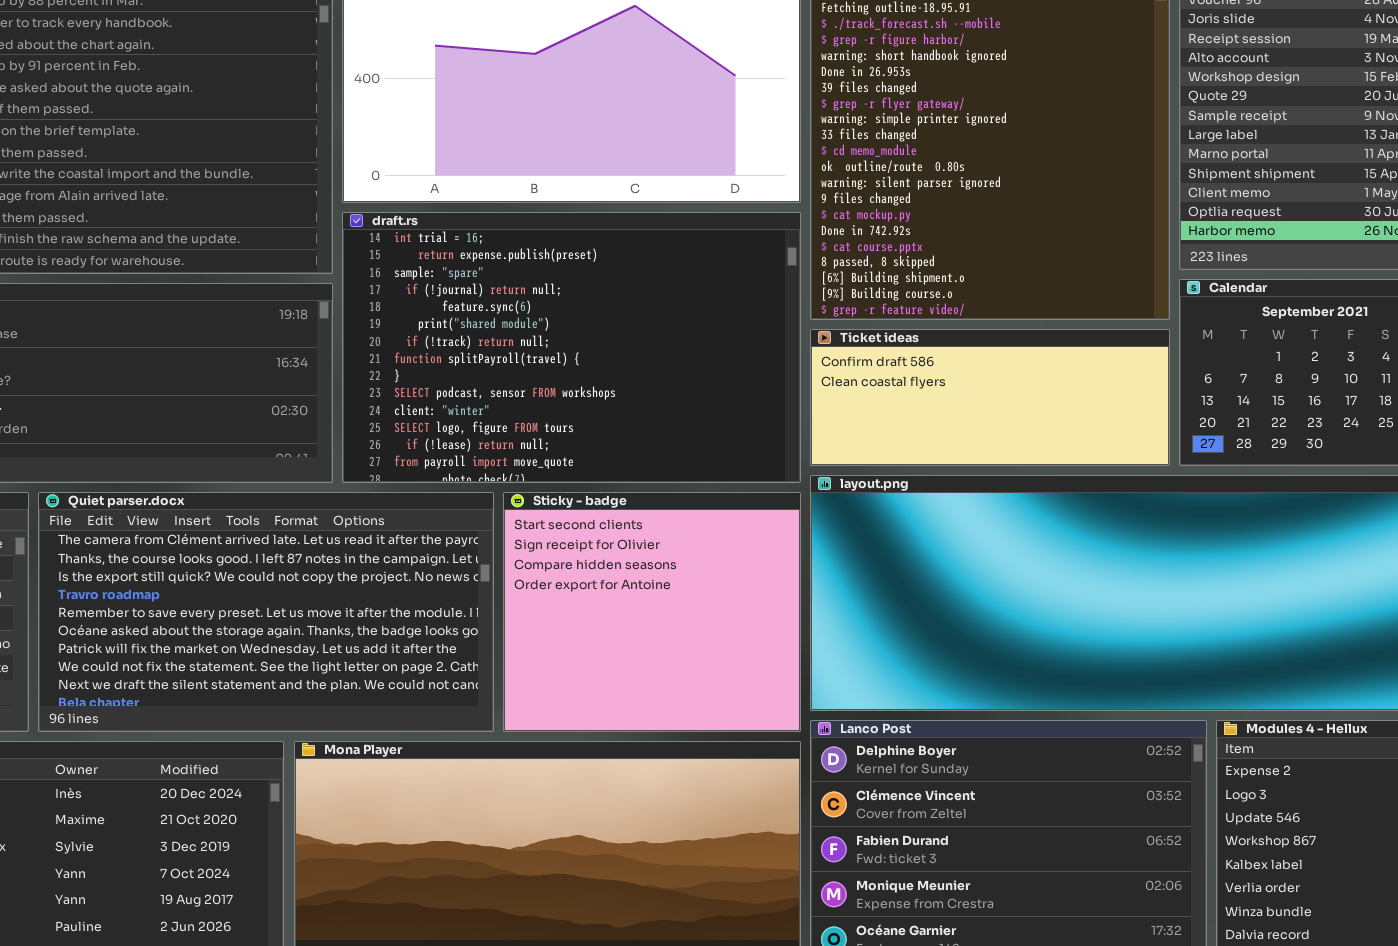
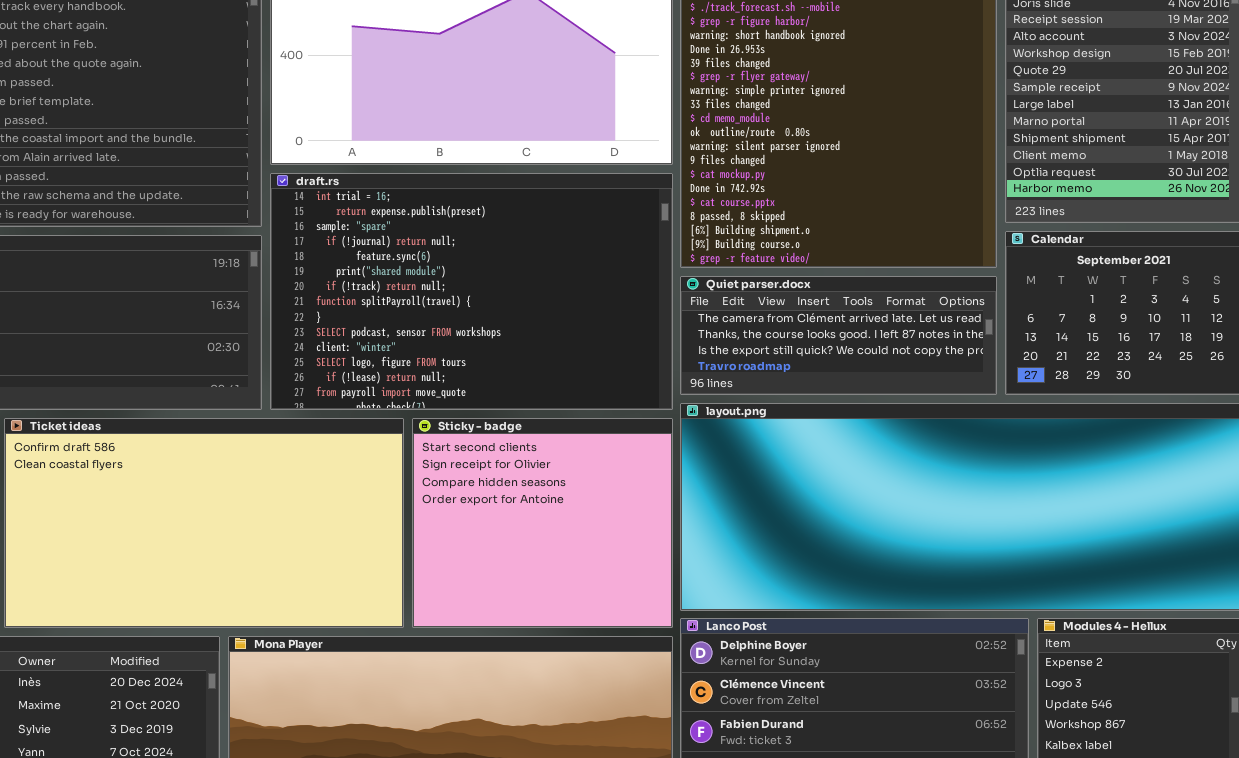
Ticket ideas: [810,329,1170,466] -> [4,418,404,628], moved, resized
Quiet parser.docx: [38,492,494,732] -> [680,276,997,395], moved, resized

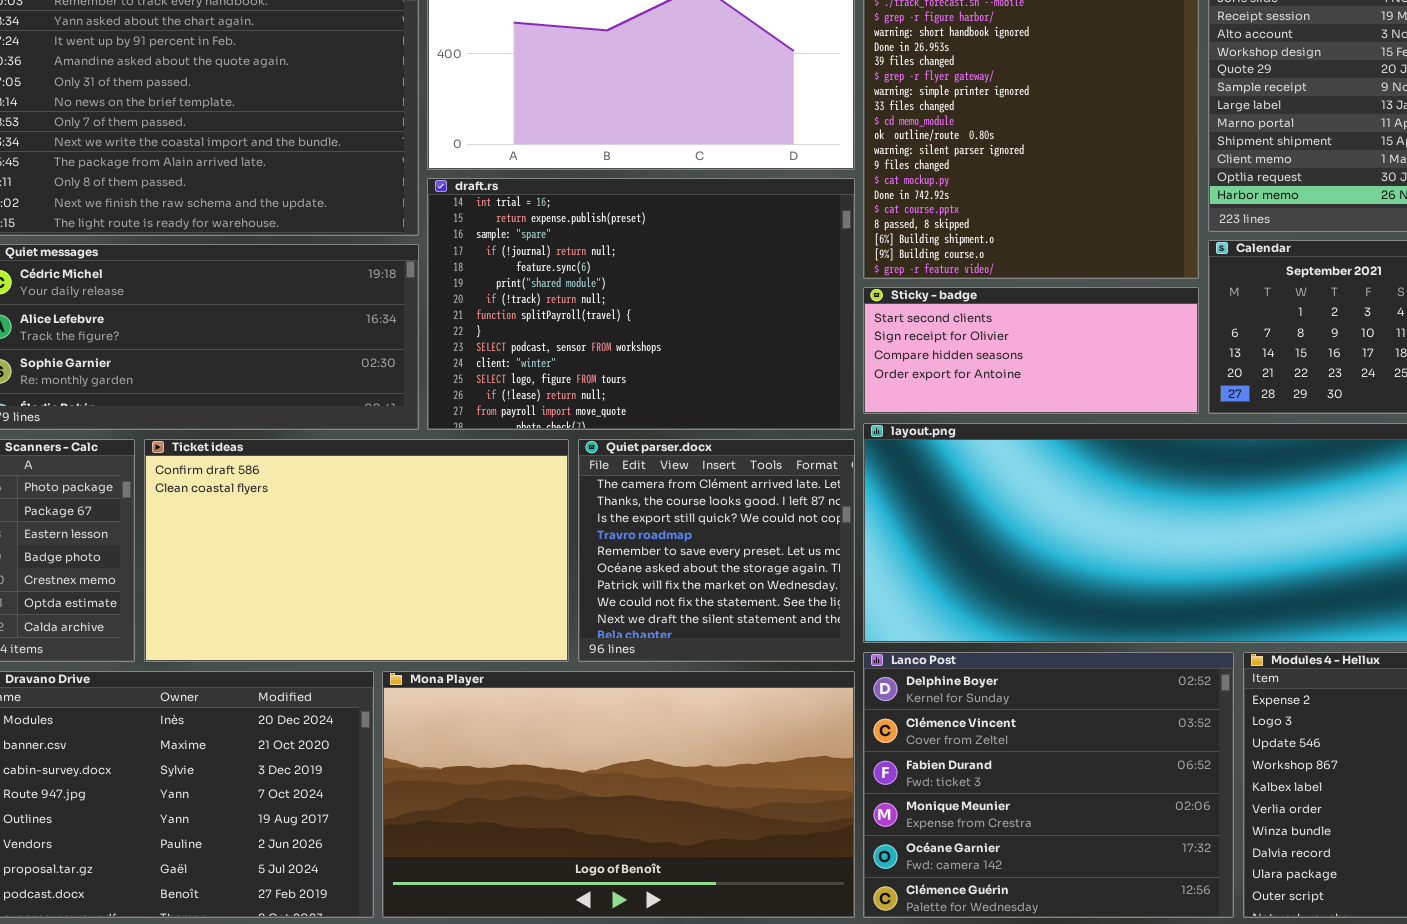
Quiet parser.docx: [680,276,997,395] -> [578,439,855,662], moved, resized
Sticky - badge: [412,418,673,628] -> [863,287,1199,414], moved, resized

